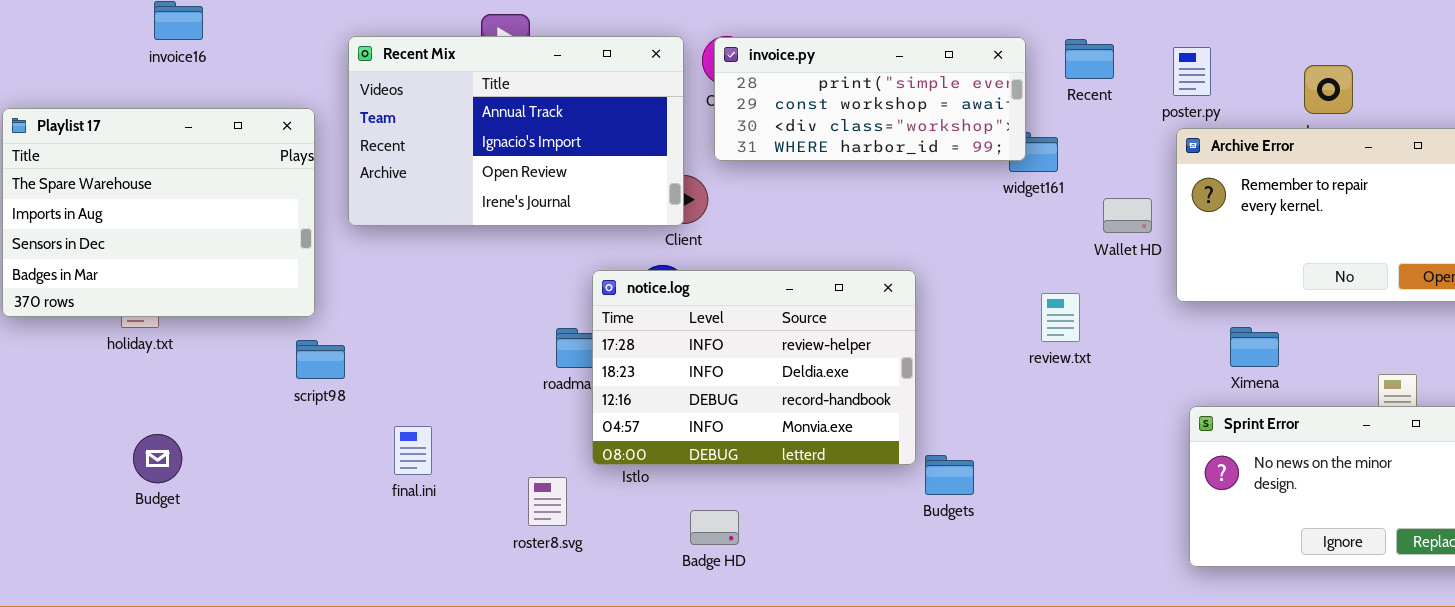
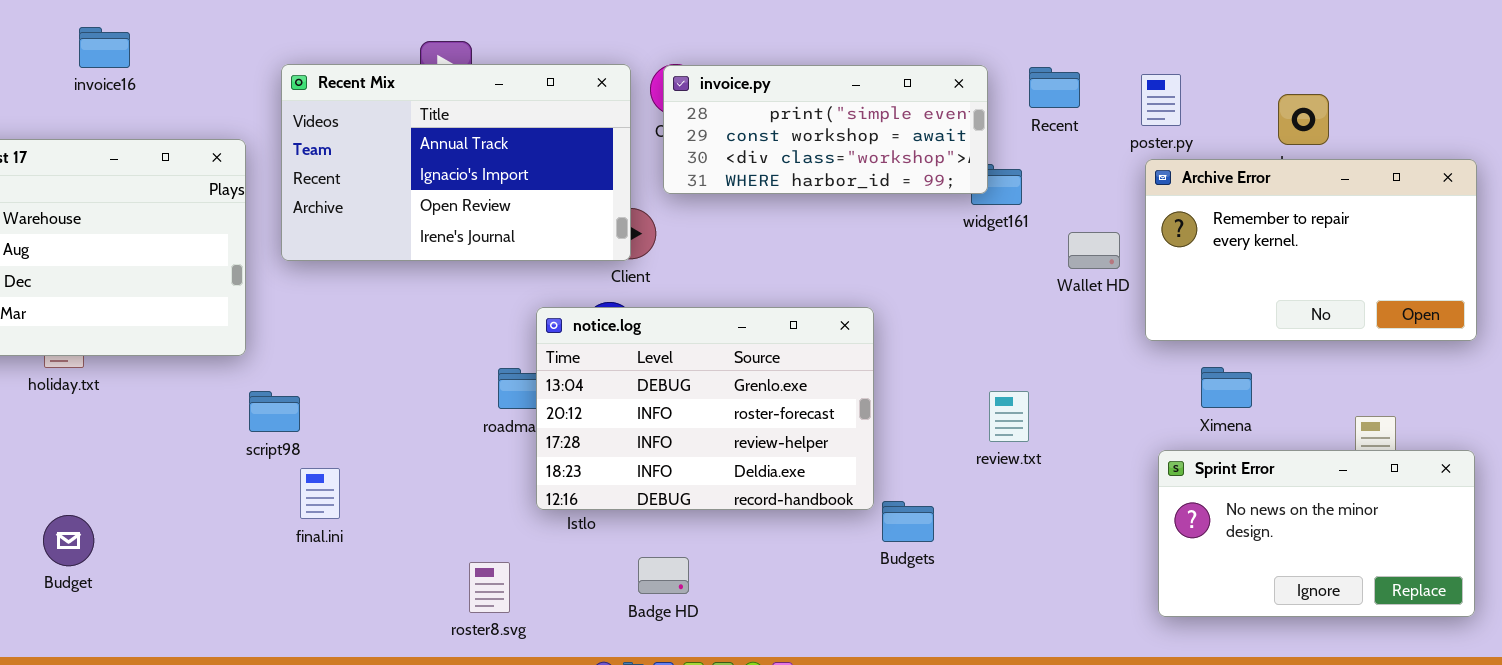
notice.log: [592,270,916,465] -> [536,307,874,510], scrolled up 2 rows
review.txt: [1041,293,1080,342] -> [989,391,1029,442], moved
script98: [296,340,345,379] -> [249,391,300,432], moved
final.ini: [394,426,432,475] -> [300,468,340,519], moved
Budget: [133,434,182,483] -> [43,515,94,566], moved
roster8.svg: [528,477,567,526] -> [469,562,510,613], moved

